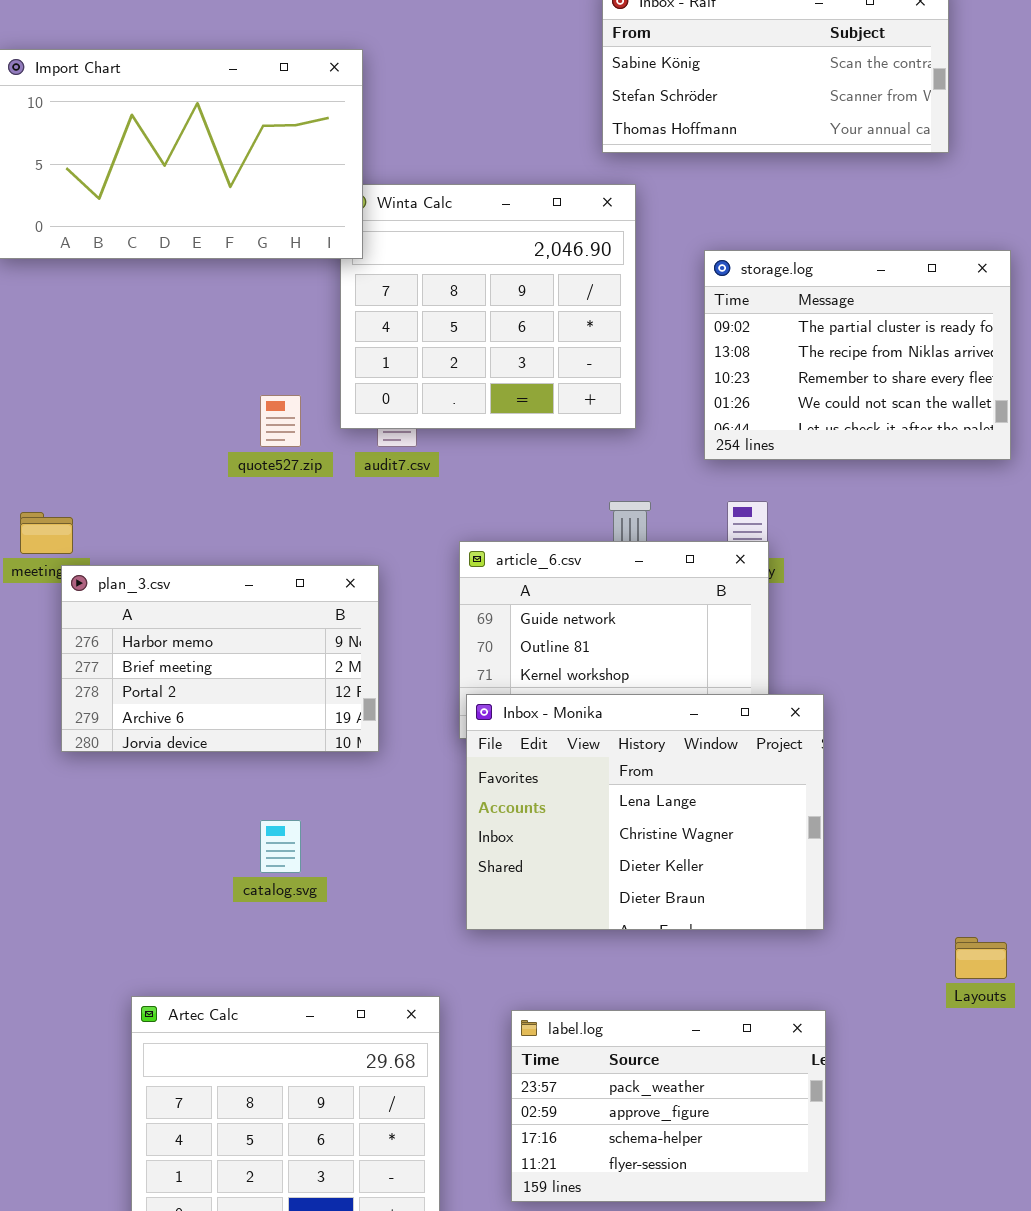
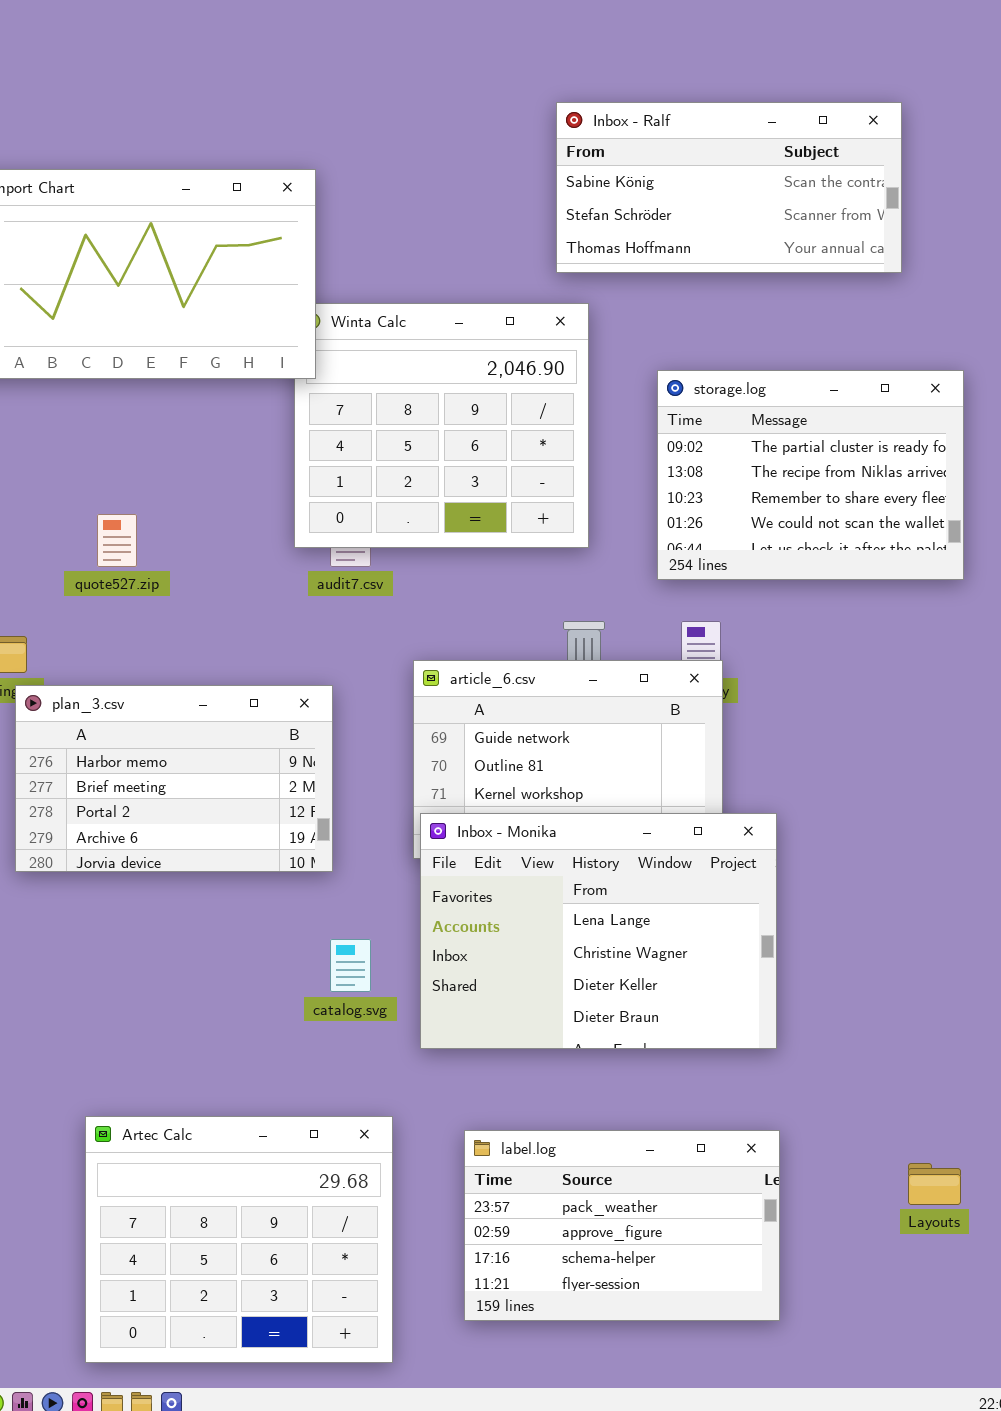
quote527.zip: [260,395,301,447] -> [97,514,137,567], moved
catalog.svg: [260,820,301,873] -> [330,939,371,992], moved
Layouts: [955,937,1007,979] -> [908,1163,961,1205], moved

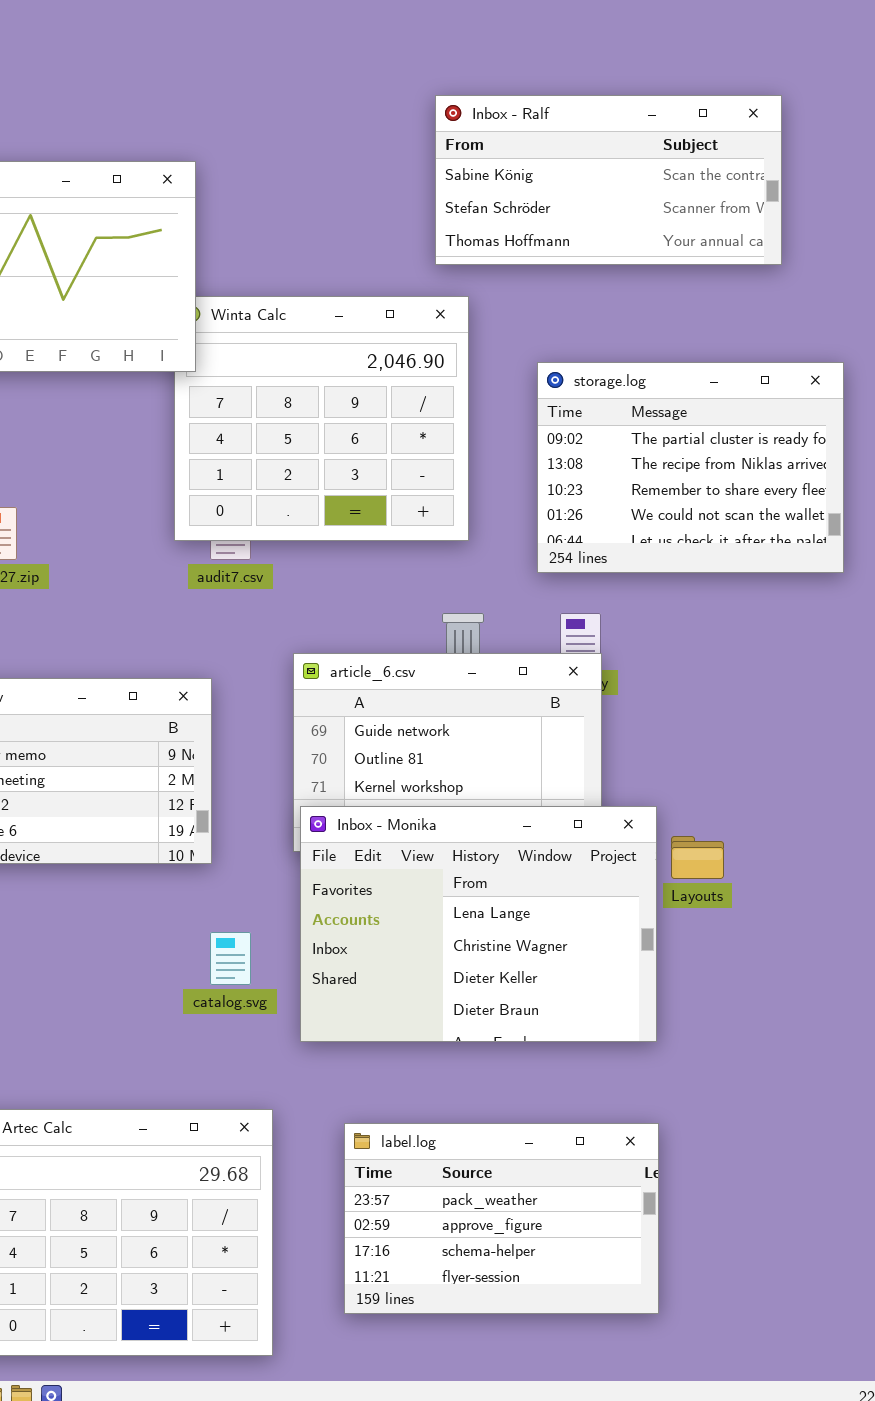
Layouts: [908,1163,961,1205] -> [671,836,724,879], moved

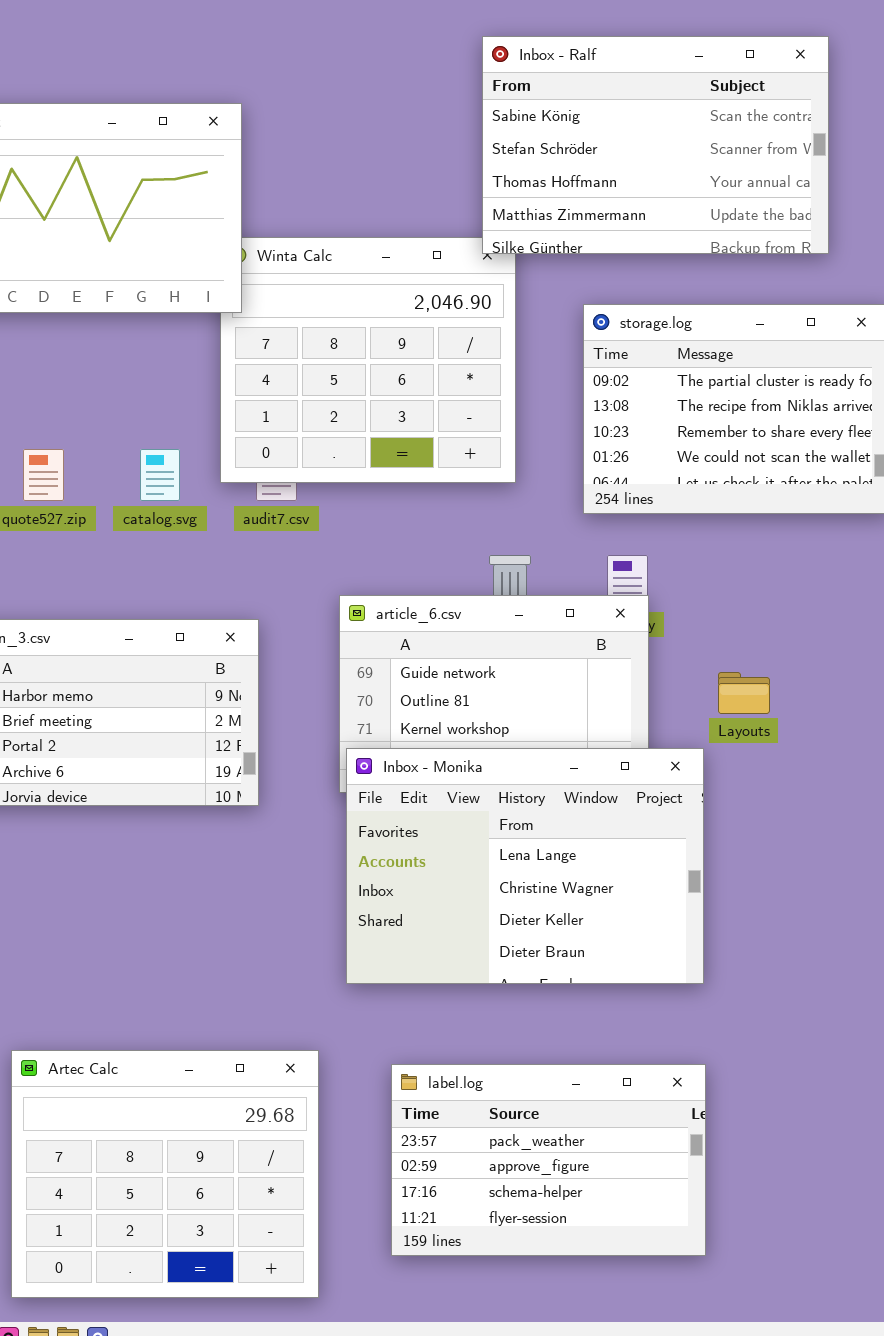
Inbox - Ralf: [435,95,782,265] -> [482,36,829,254], resized
Layouts: [671,836,724,879] -> [718,672,770,714], moved
catalog.svg: [210,932,251,985] -> [140,449,180,501], moved

